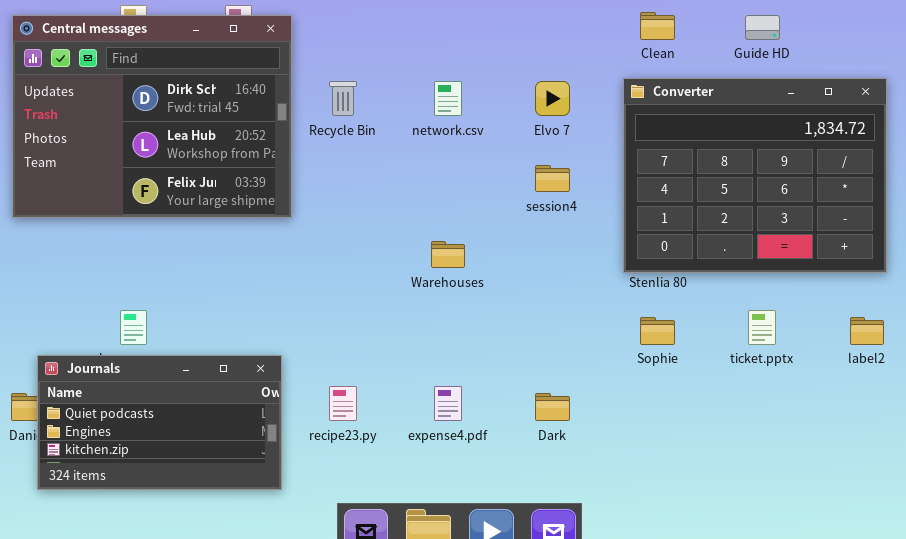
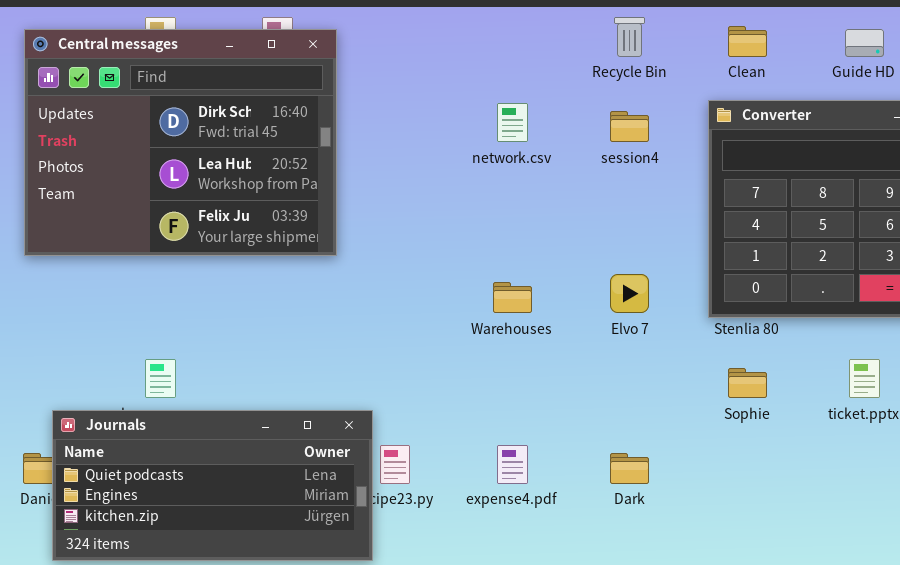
Recycle Bin: [329,81,357,116] -> [614,17,645,57], moved
Elvo 7: [535,81,570,116] -> [610,274,649,313], moved
session4: [535,165,570,192] -> [610,111,649,142], moved
Journals: [37,355,282,490] -> [52,410,373,561], resized

